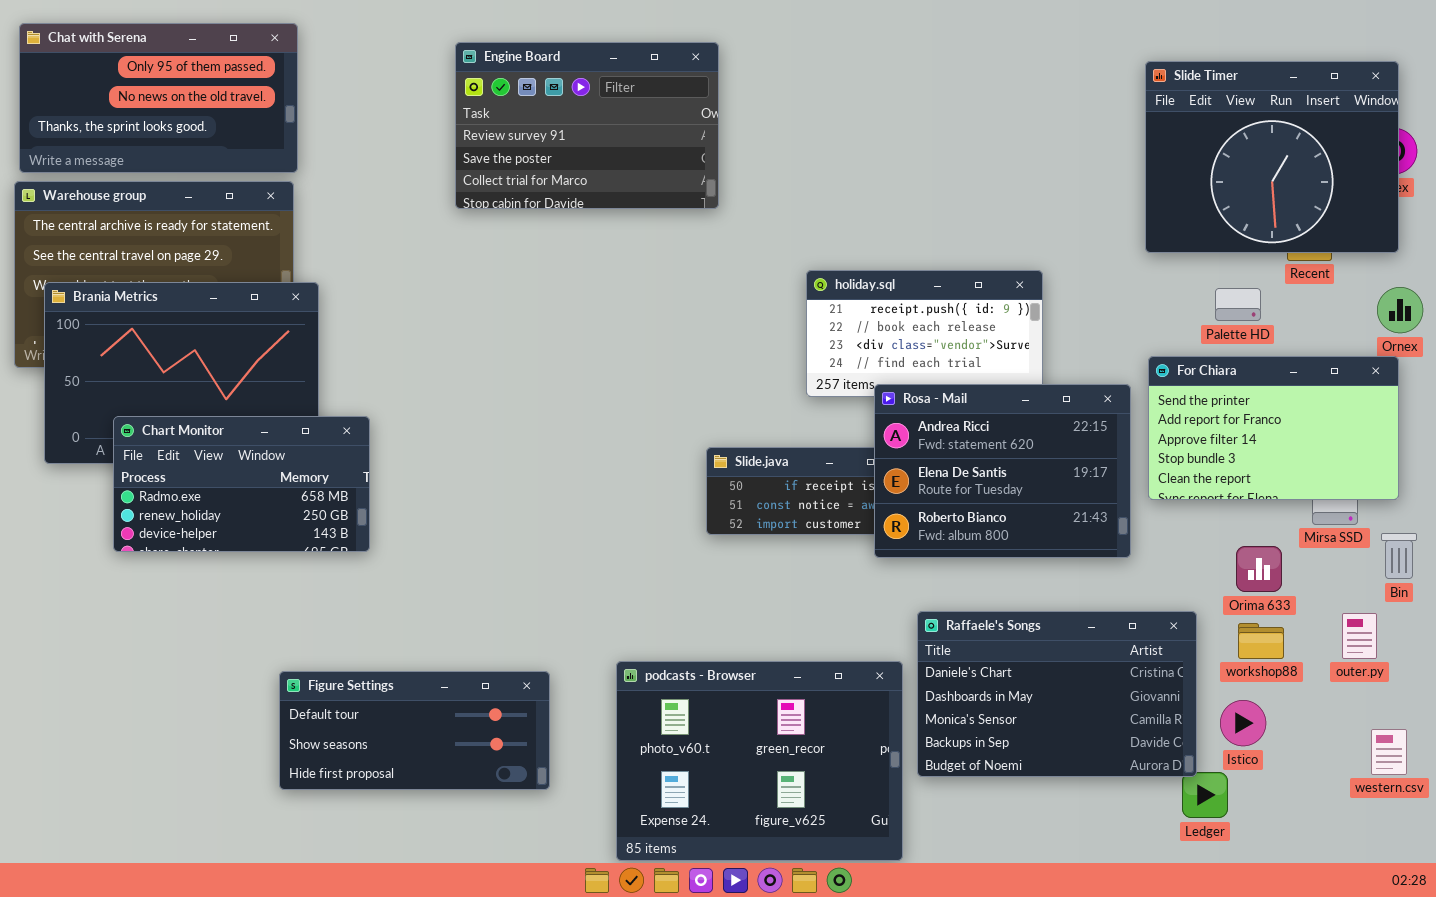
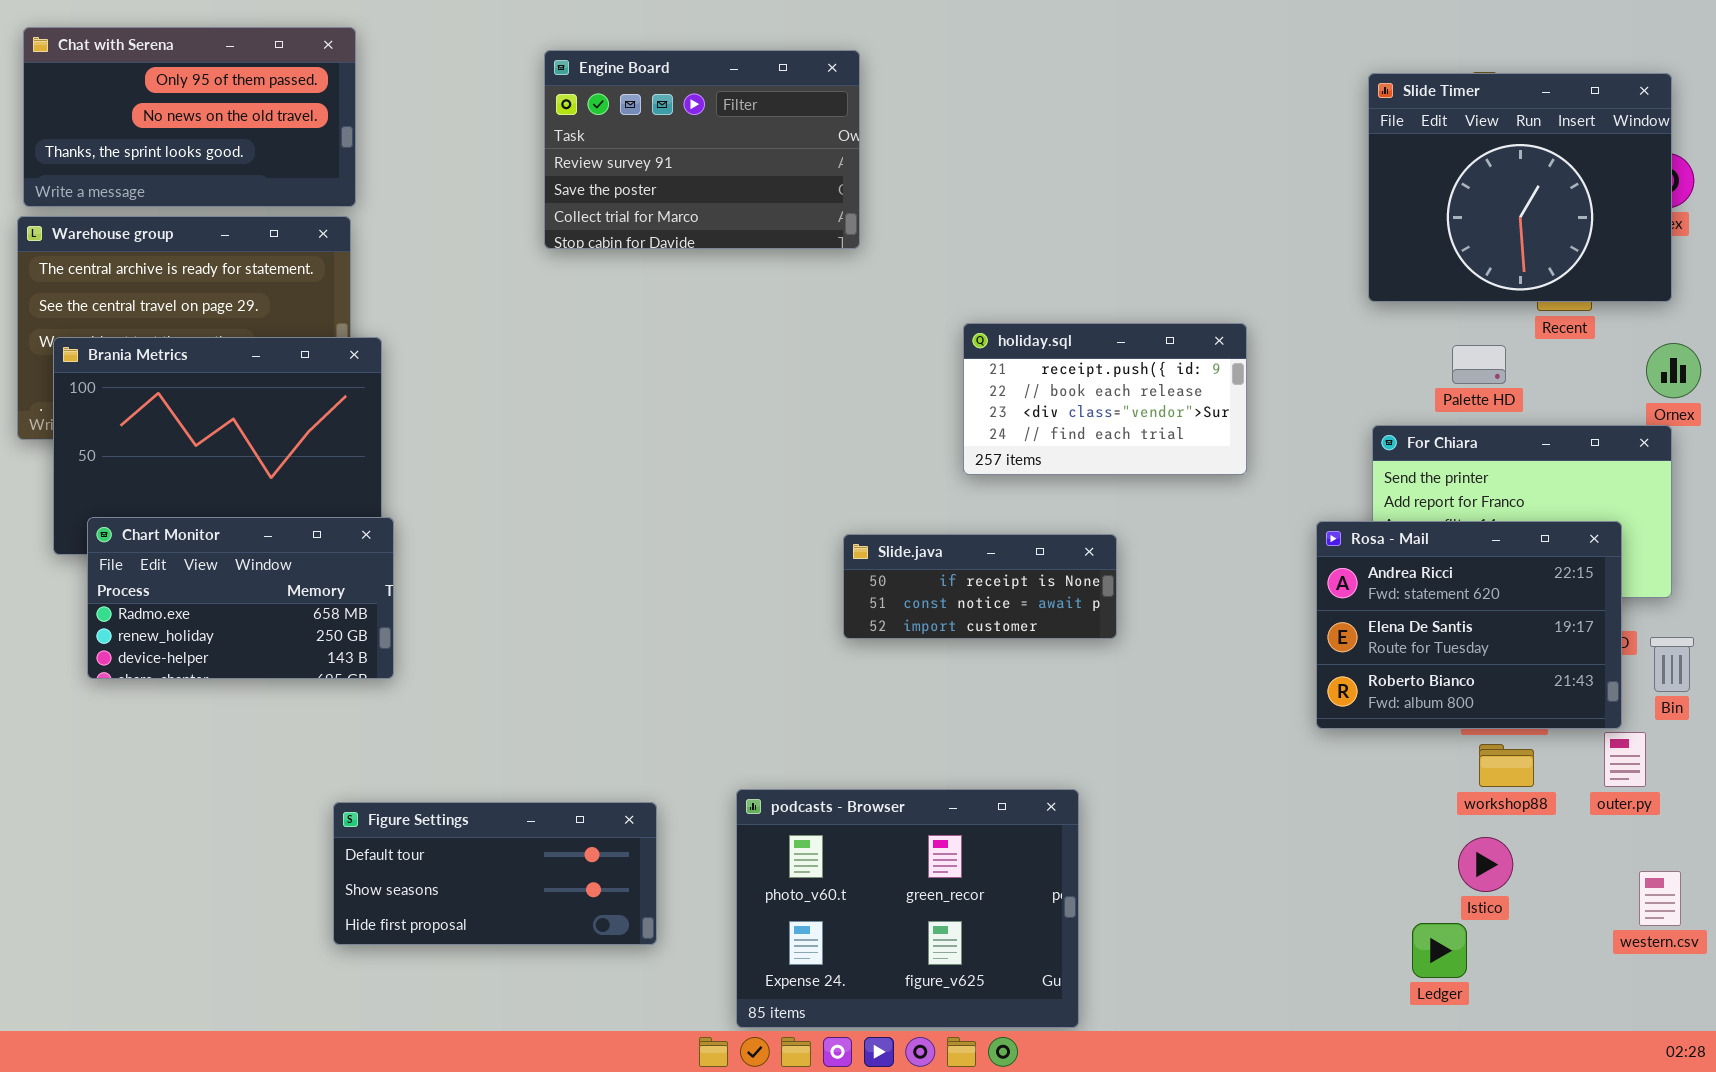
Rosa - Mail: [874,384,1131,558] -> [1316,521,1622,729], moved
Chart Monitor: [113,416,370,552] -> [87,517,394,679], moved
Raffaele's Songs: [917,611,1197,777] -> none, closed

